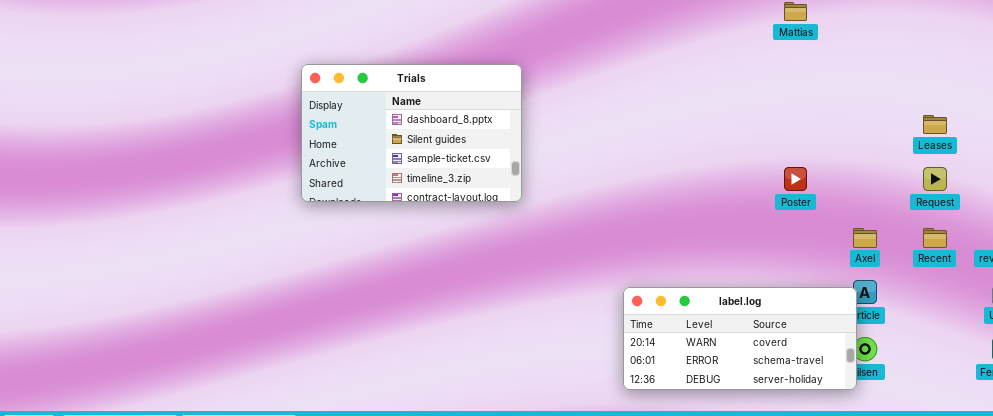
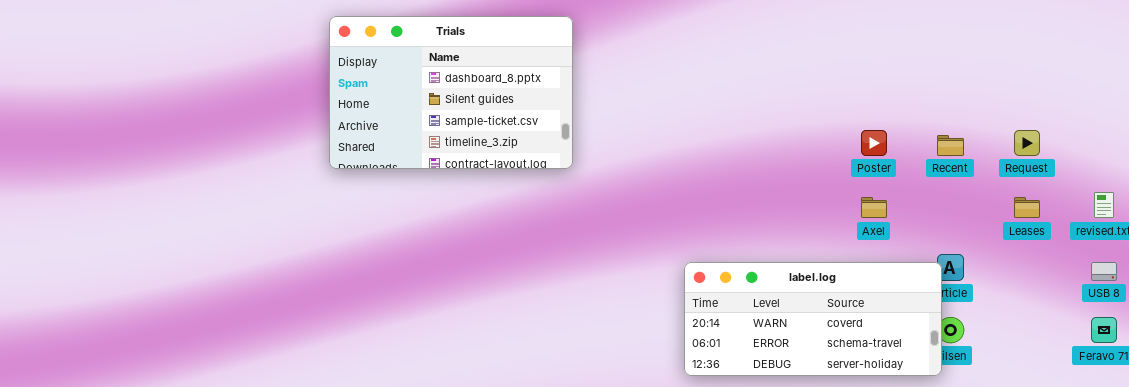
Leases: [923,115,947,134] -> [1014,197,1040,218], moved
Axel: [853,228,877,248] -> [861,197,887,218], moved
Recent: [923,228,947,248] -> [937,135,964,156], moved

